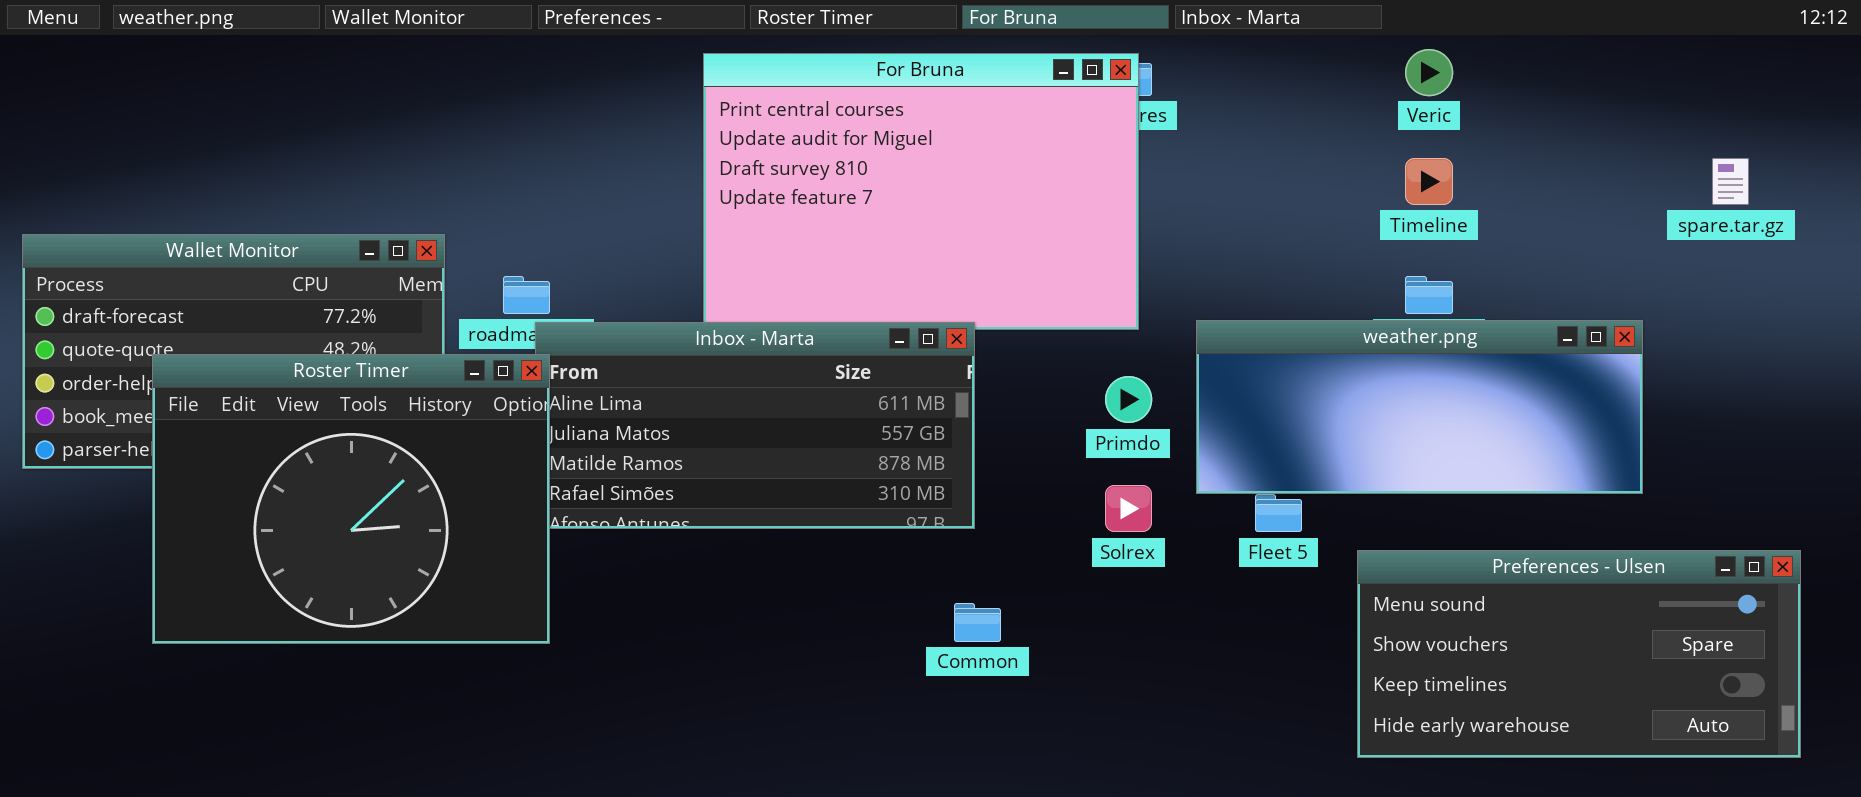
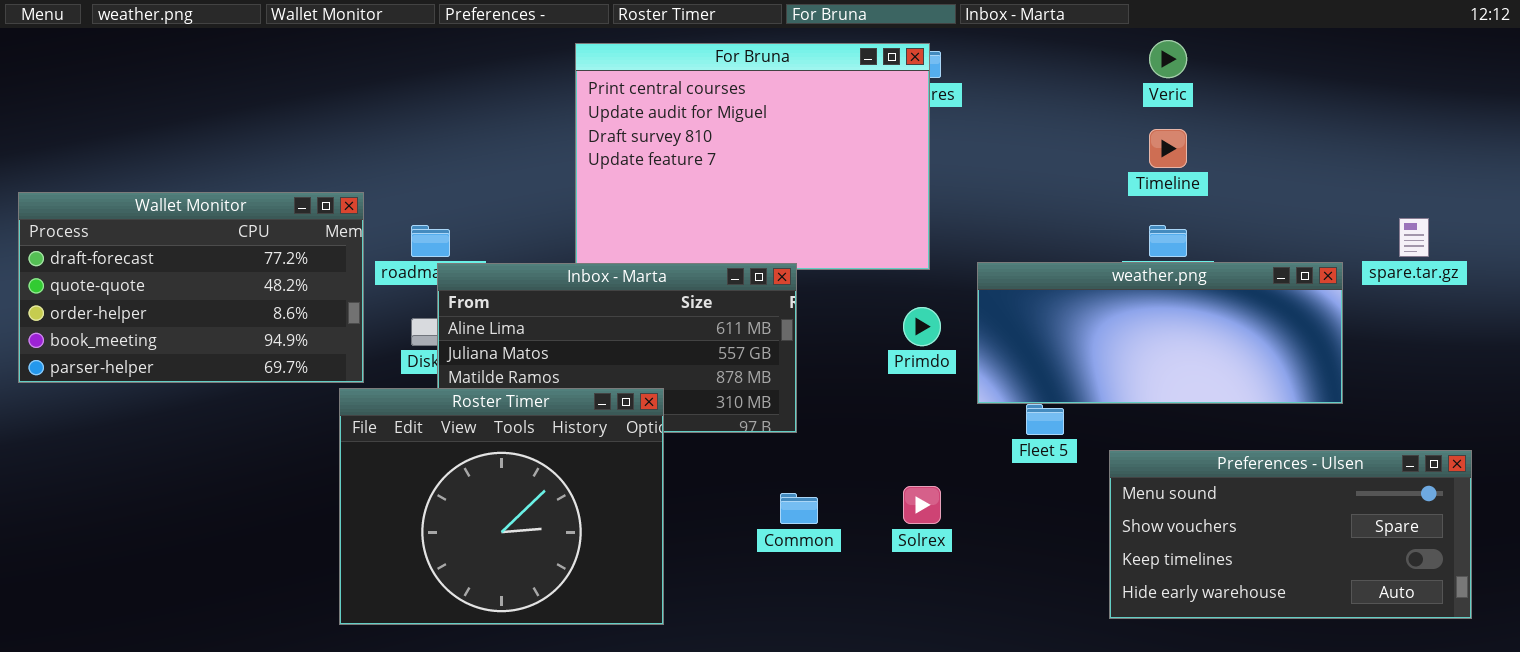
spare.tar.gz: [1712,158,1749,205] -> [1399,218,1429,257], moved
Roster Timer: [152,354,550,644] -> [339,388,664,625], moved
Solrex: [1105,485,1152,532] -> [903,486,941,524], moved

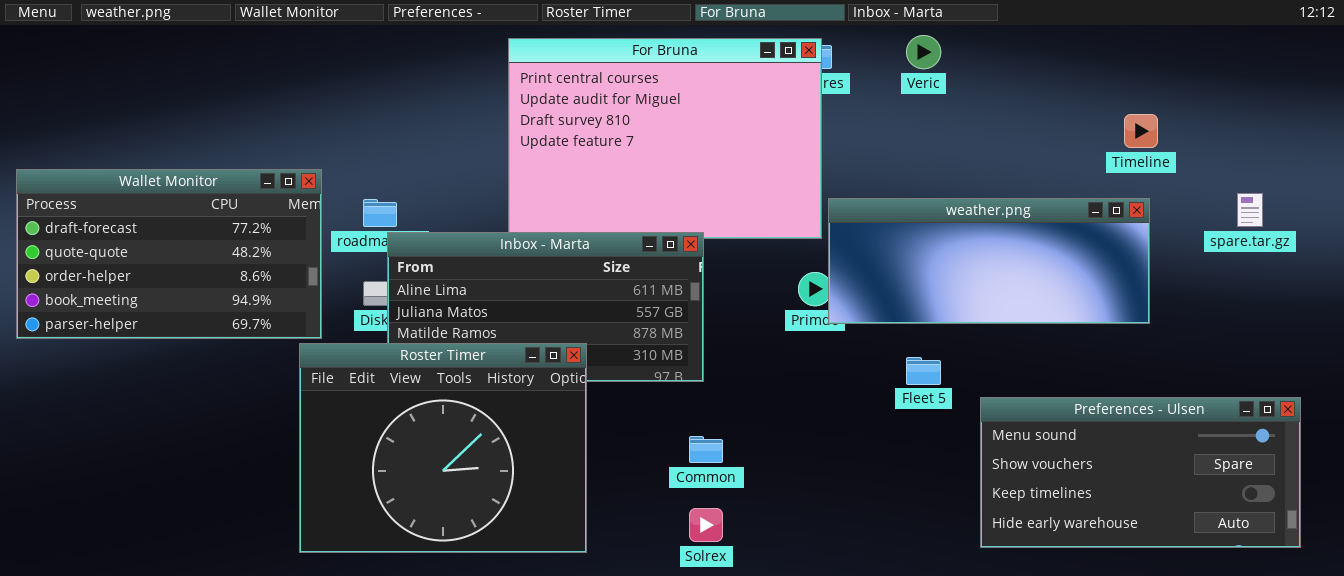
Veric: [1149,40,1187,78] -> [906,35,941,69], moved
Timeline: [1149,129,1187,168] -> [1124,114,1158,148], moved
weather.png: [977,262,1343,404] -> [828,198,1150,324], moved
Solrex: [903,486,941,524] -> [689,508,723,542], moved

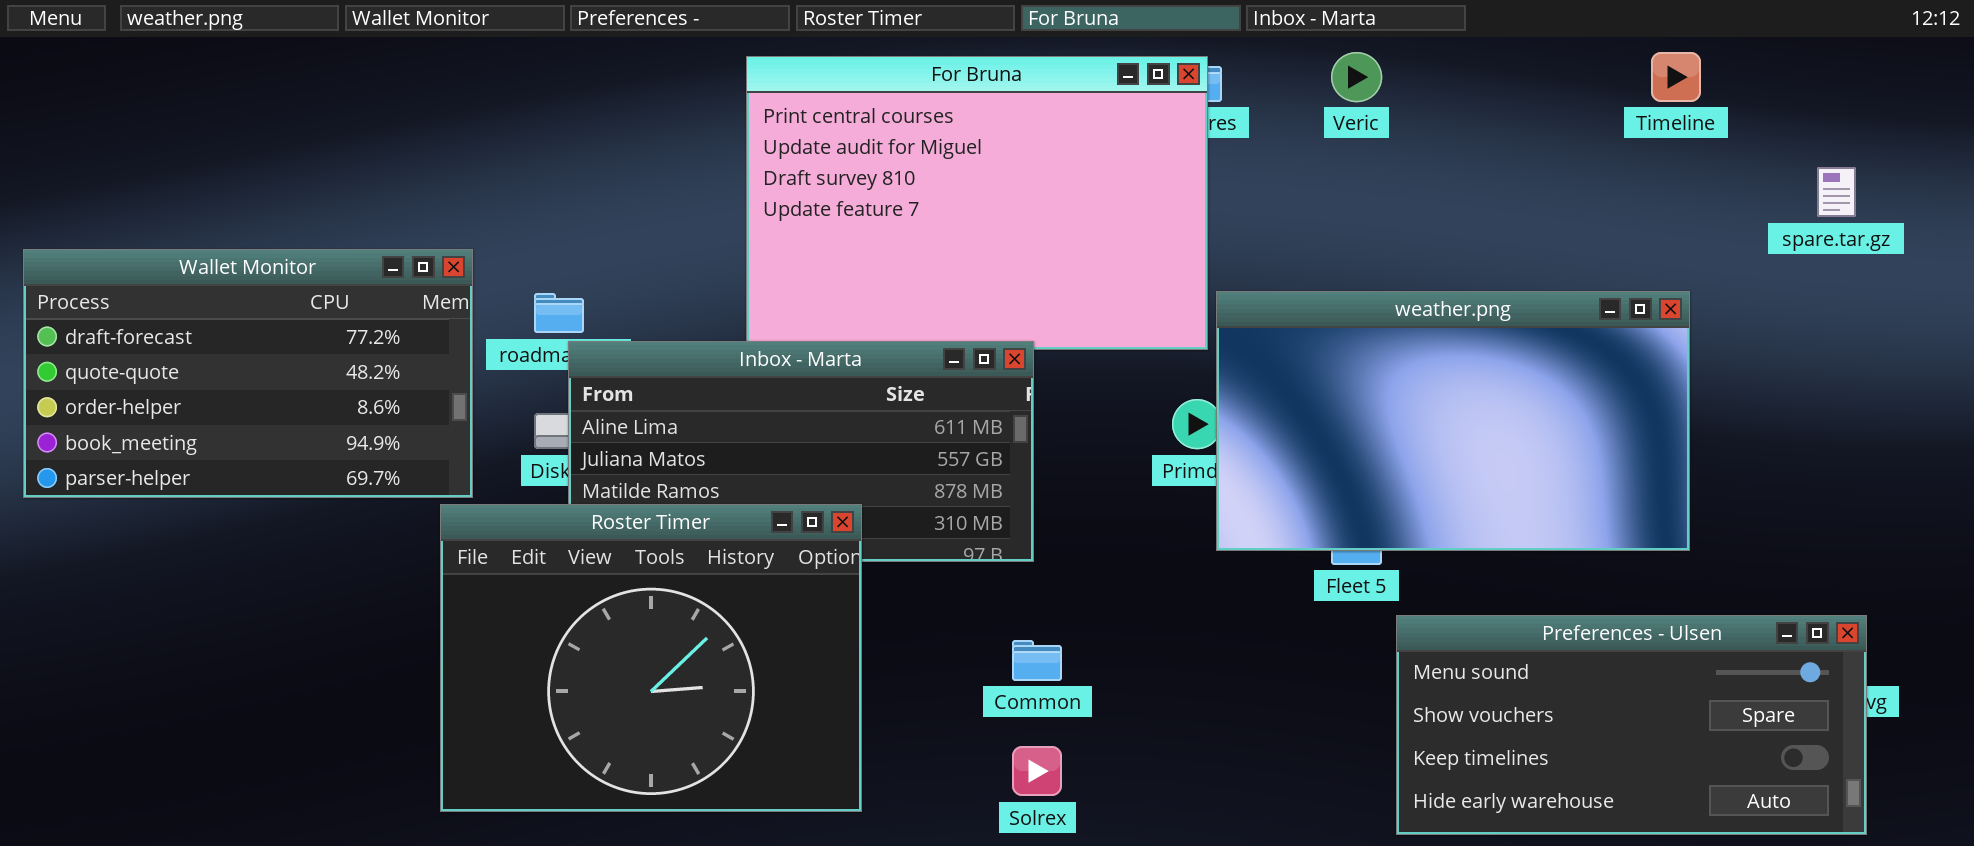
Timeline: [1124,114,1158,148] -> [1651,52,1701,102], moved
spare.tar.gz: [1237,193,1263,227] -> [1817,167,1856,217], moved
weather.png: [828,198,1150,324] -> [1216,291,1690,551], resized
Preferences - Ulsen: [980,397,1301,548] -> [1396,615,1867,835], moved

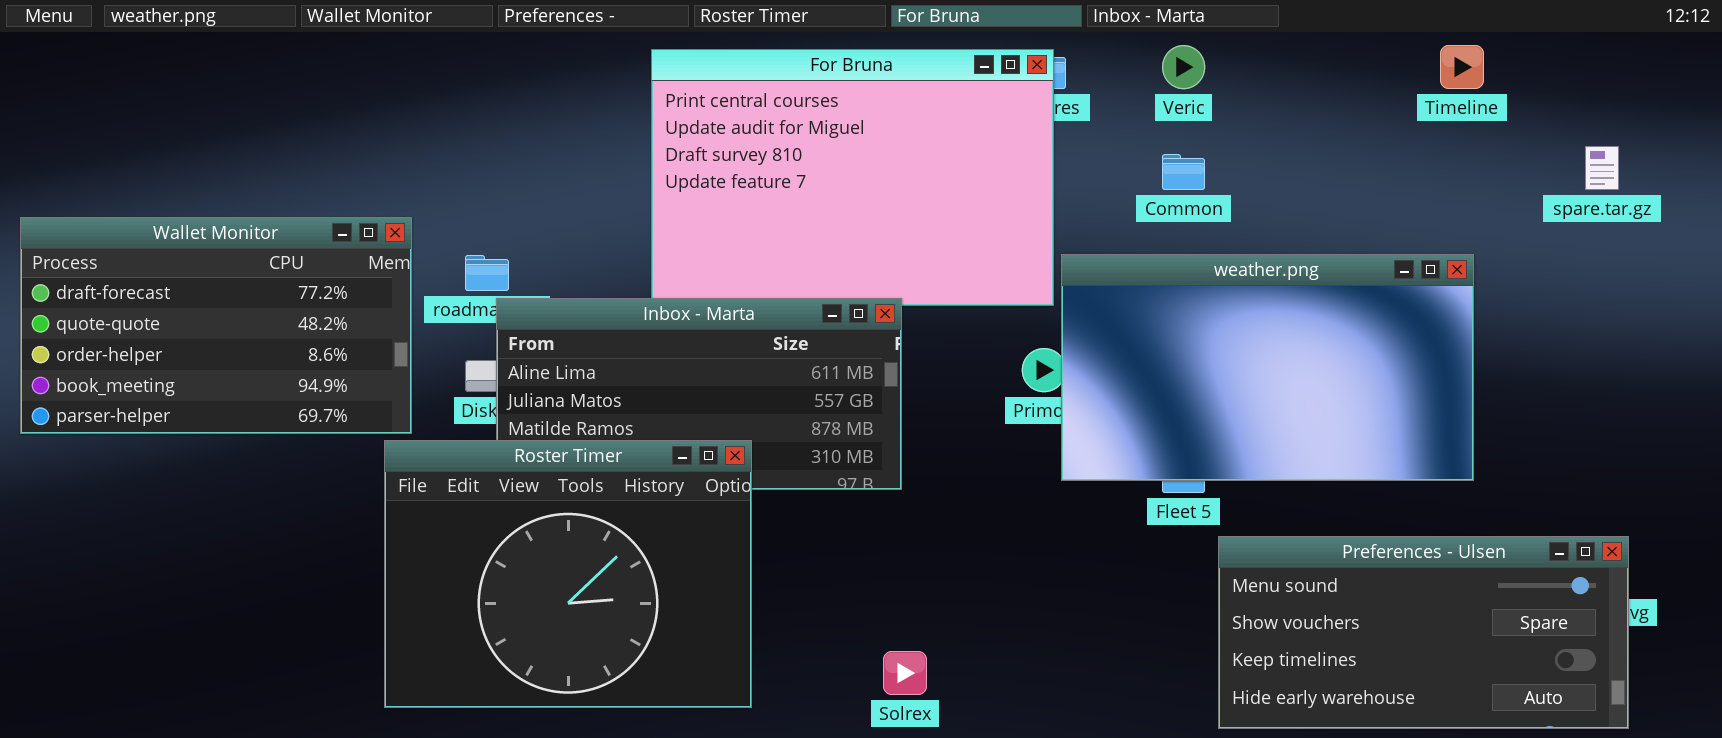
Common: [1012,640,1062,681] -> [1162,154,1205,190], moved

